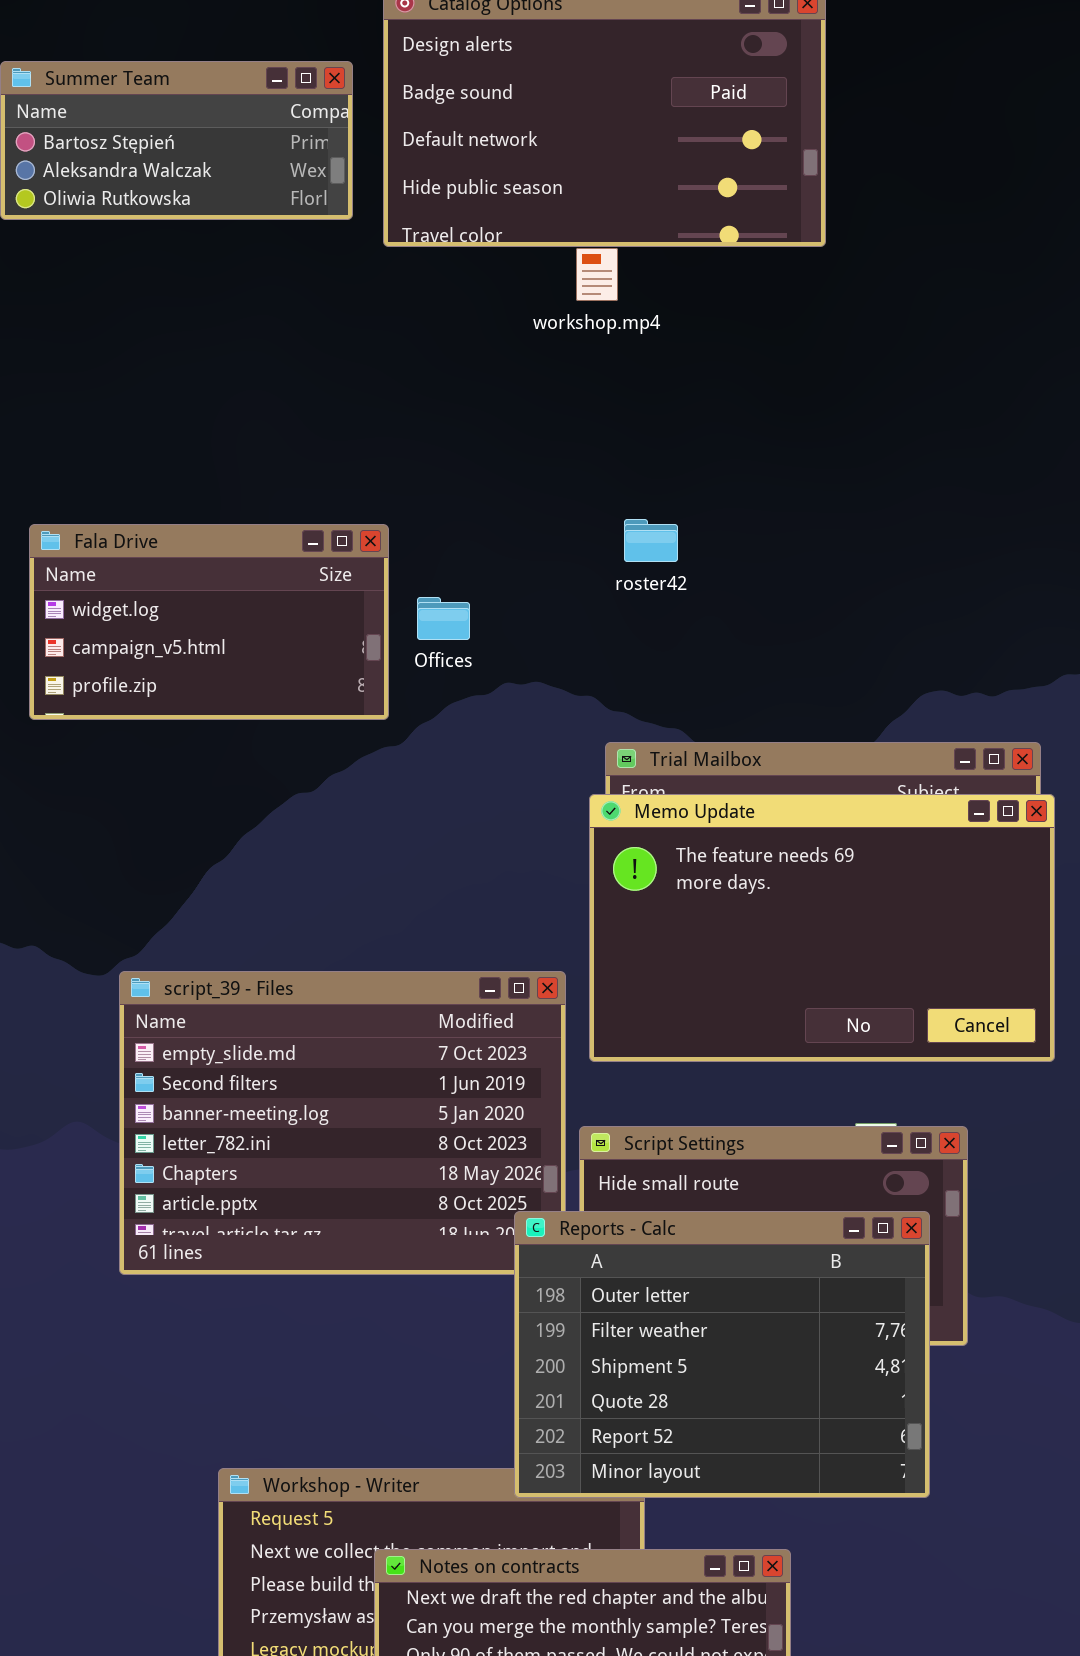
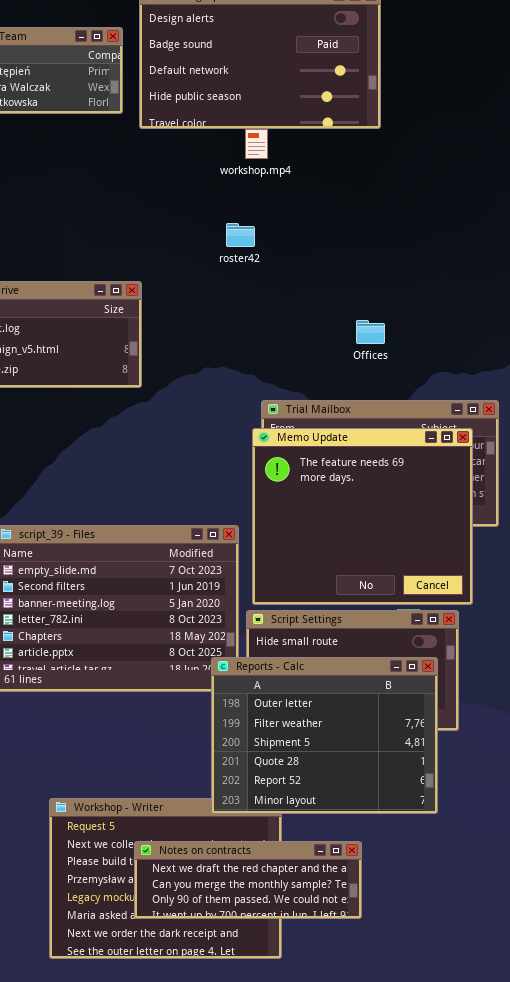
roster42: [624,519,678,562] -> [226,223,255,247], moved
Offices: [417,597,470,640] -> [356,320,385,344], moved
Memo Update: [589,794,1055,1062] -> [252,428,473,605], resized

